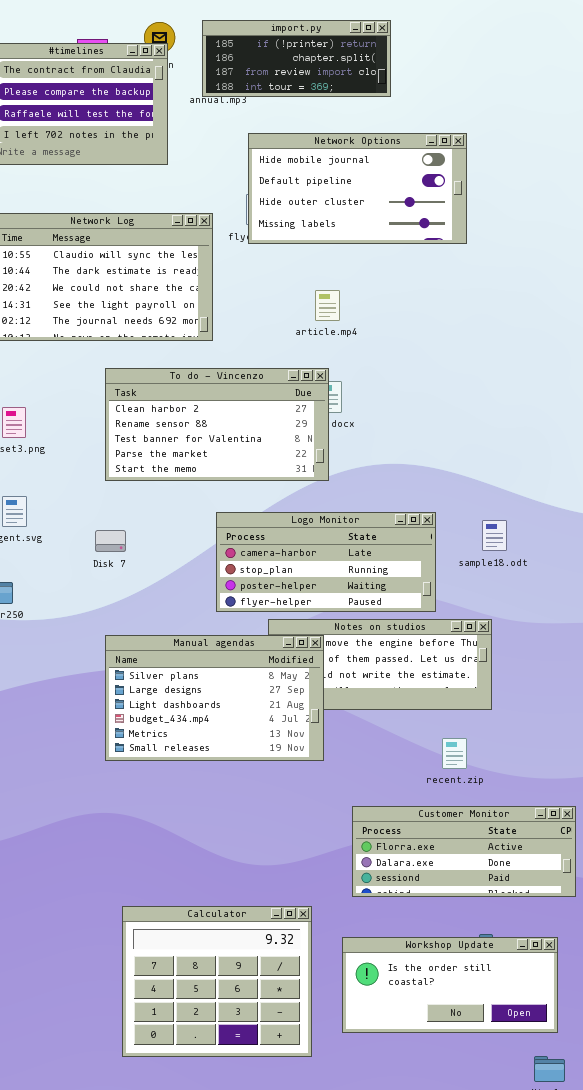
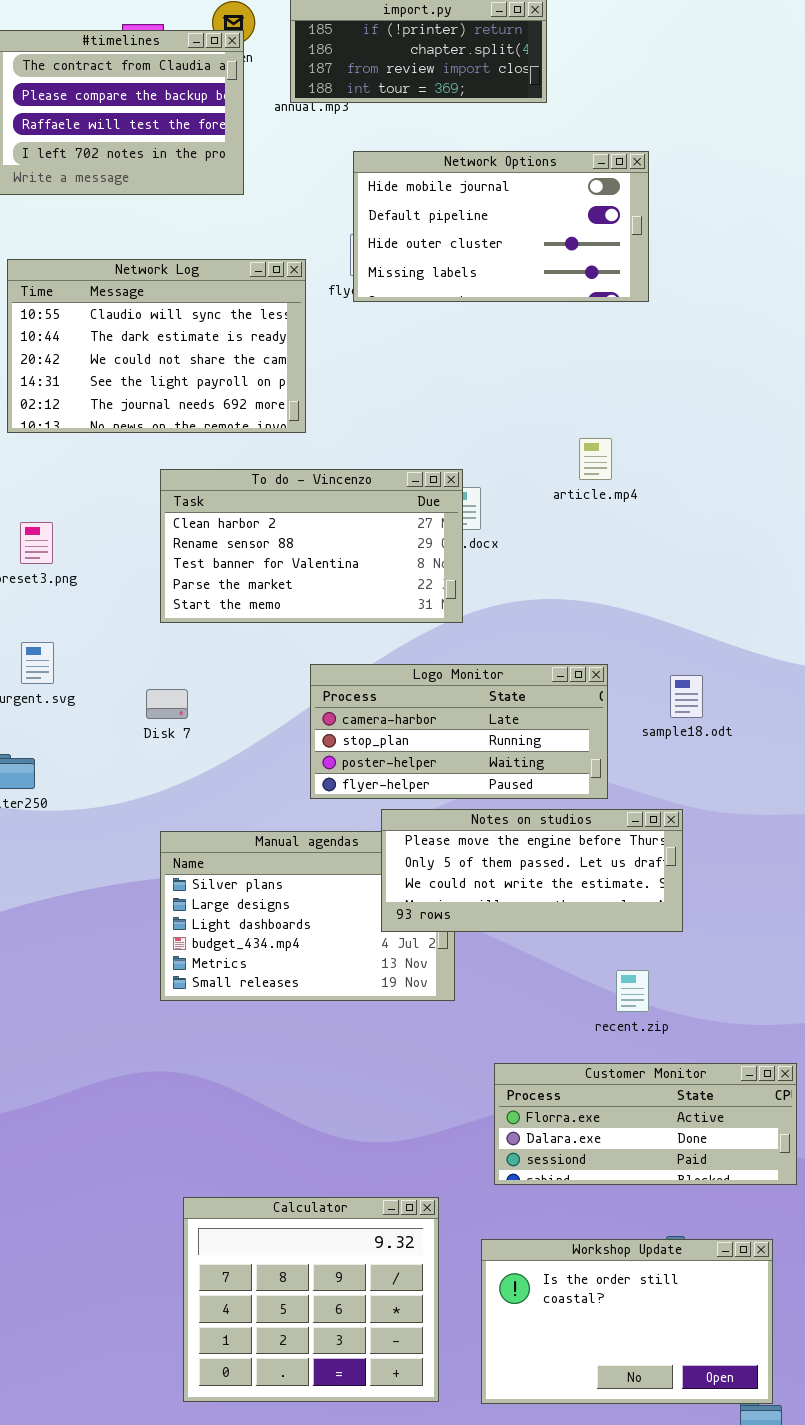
article.mp4: [315,290,340,321] -> [579,438,612,480], moved
Notes on studios: [268,619,492,710] -> [381,809,683,932], raised
Workshop Update: [342,937,558,1033] -> [481,1239,773,1404], resized

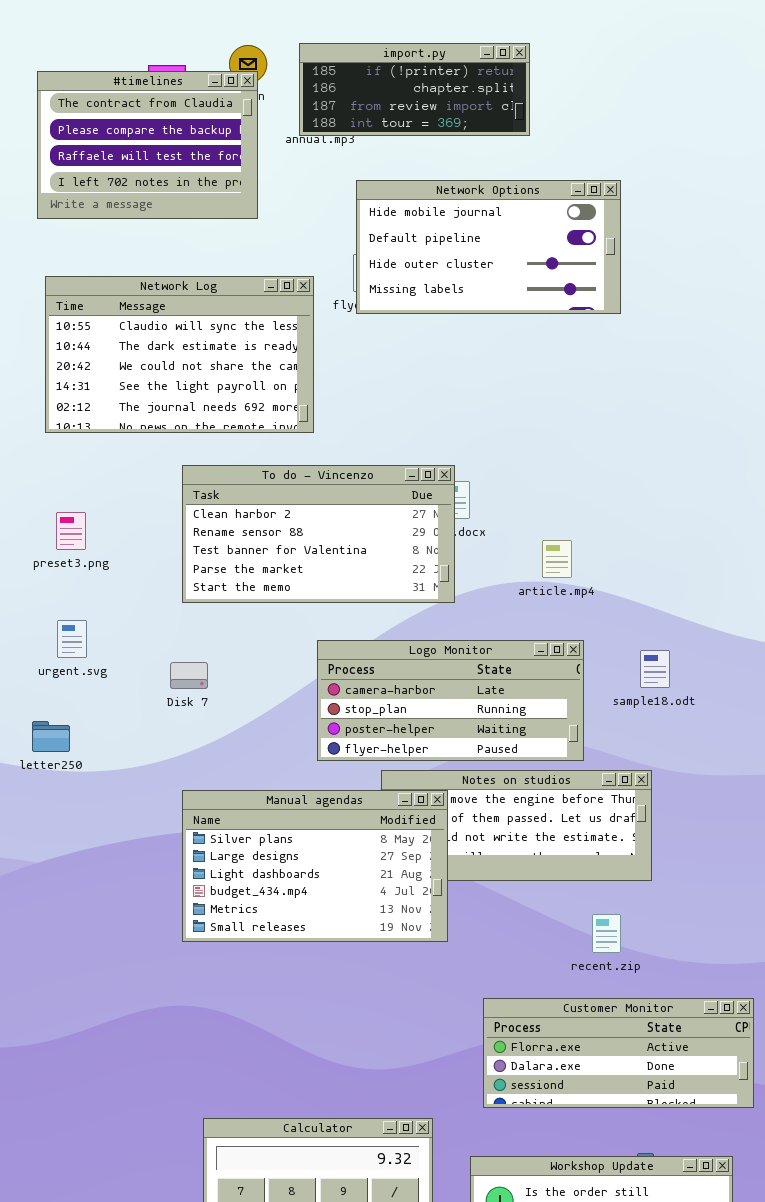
article.mp4: [579,438,612,480] -> [542,540,572,578], moved
Manual agendas: [160,831,455,1001] -> [182,790,448,942], raised

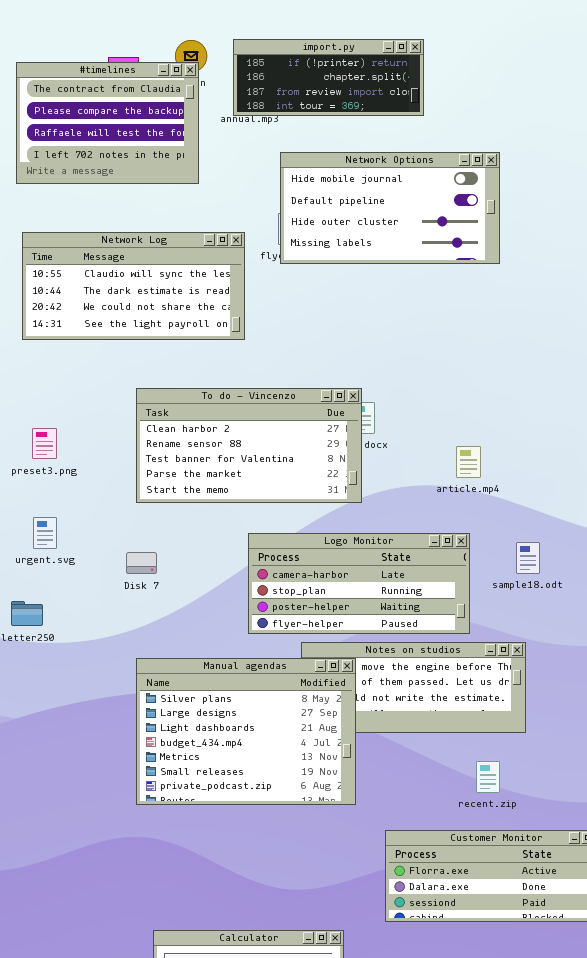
Network Log: [45,276,314,433] -> [22,232,245,340], resized
article.mp4: [542,540,572,578] -> [456,446,481,478], moved
Manual agendas: [182,790,448,942] -> [136,658,356,805], resized

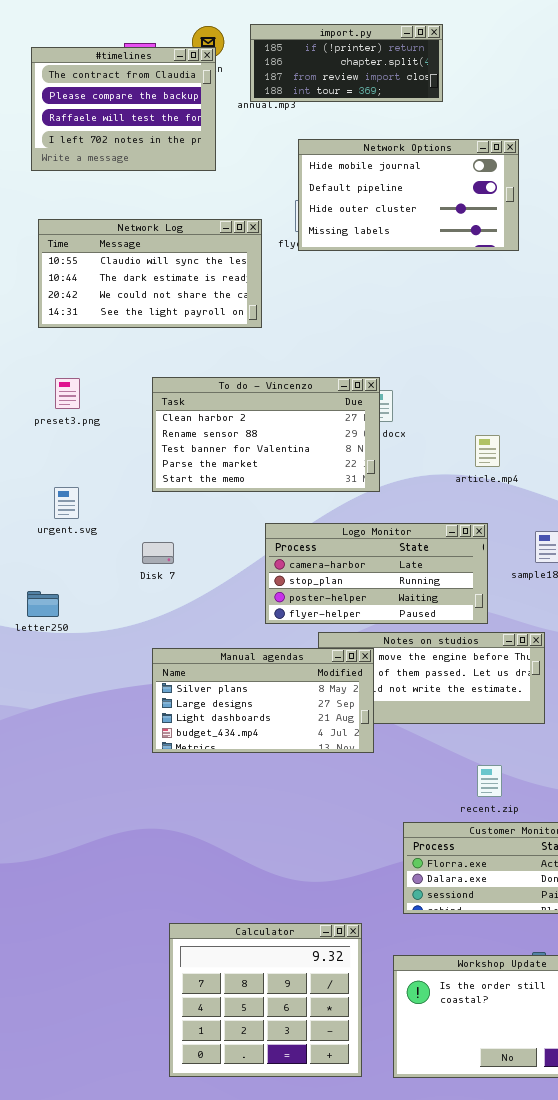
preset3.png: [32,428,57,459] -> [55,378,80,409], moved
urgent.svg: [33,517,57,549] -> [54,487,79,519], moved
Manual agendas: [136,658,356,805] -> [152,648,374,753], resized
recent.zip: [476,761,500,793] -> [477,765,502,797], moved

